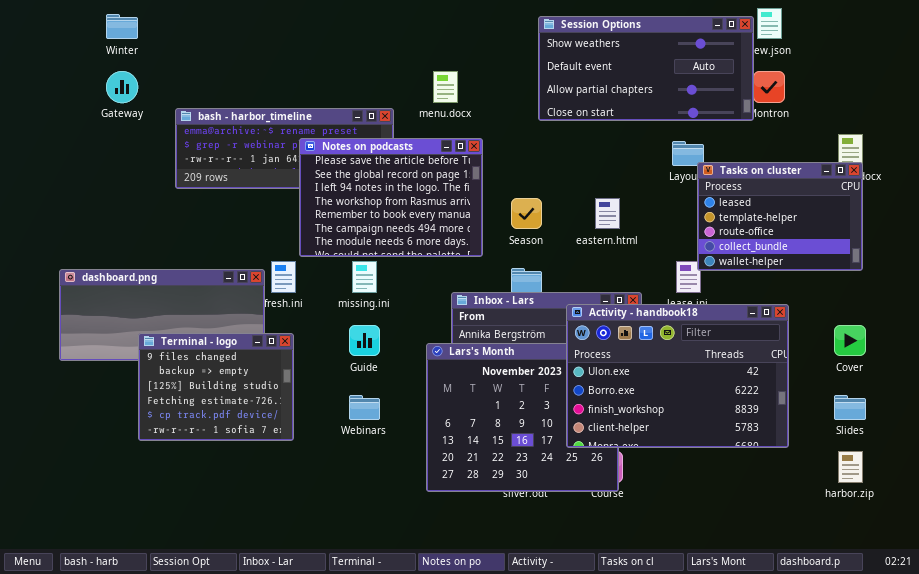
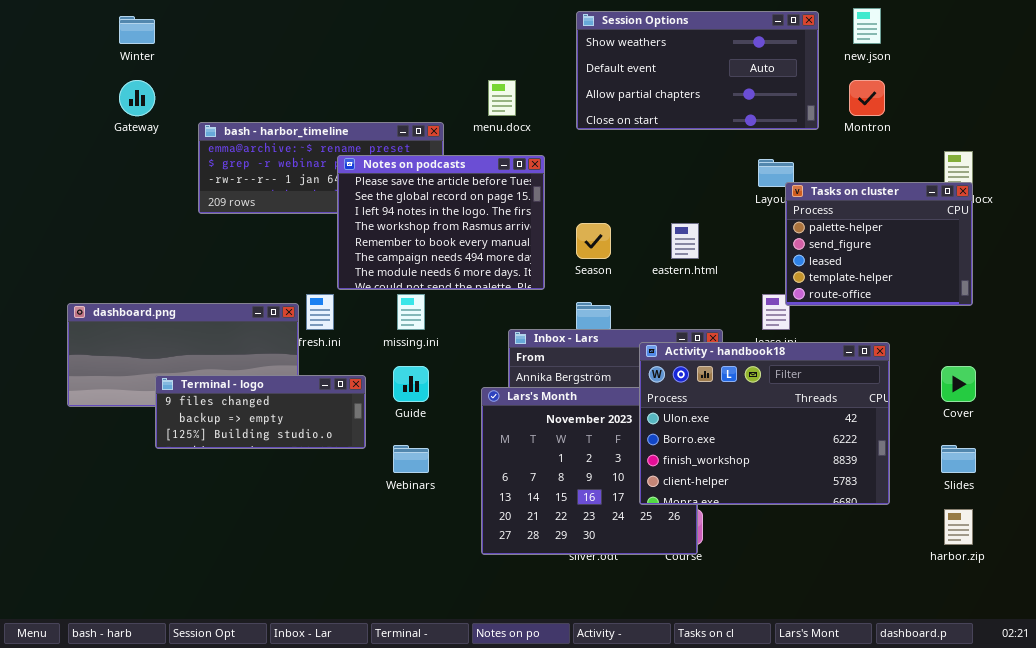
Session Options: [538,16,754,121] -> [576,11,819,130], moved
Tasks on cluster: [697,162,863,271] -> [785,182,973,306], scrolled up 2 rows
Terminal - logo: [138,333,294,441] -> [155,375,366,449], resized

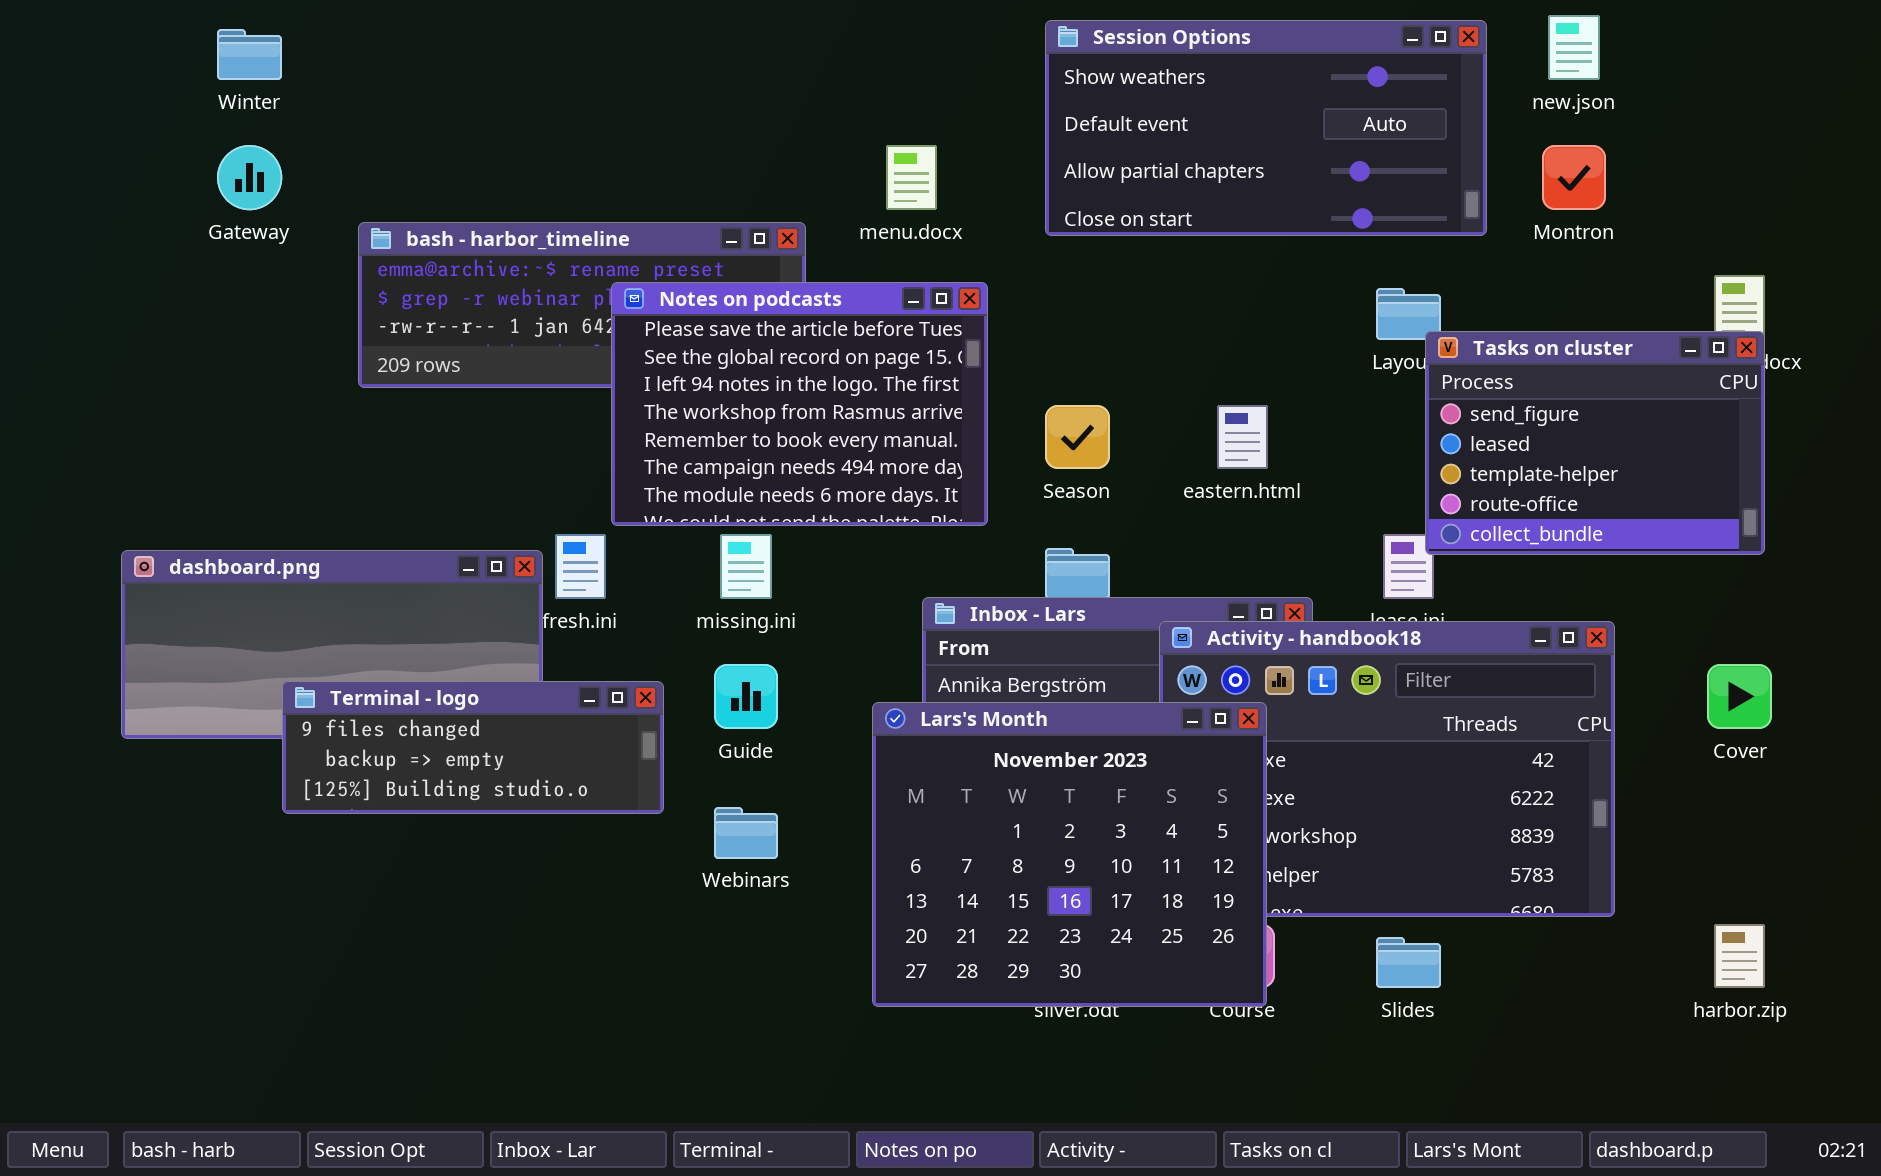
Tasks on cluster: [785,182,973,306] -> [1425,331,1765,555], scrolled down 1 row
Lars's Month: [481,387,698,555] -> [872,702,1267,1007], raised
Slides: [941,445,976,473] -> [1376,937,1441,988], moved

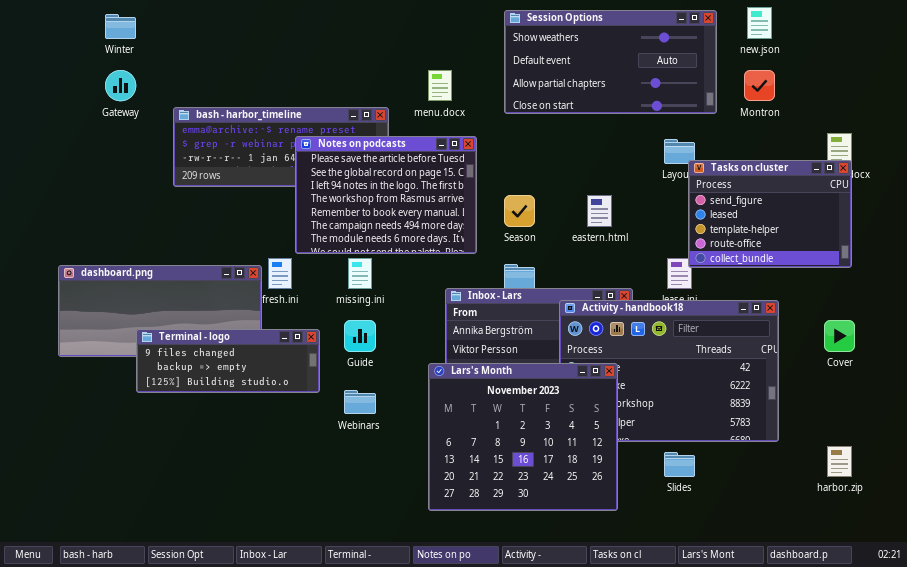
Lars's Month: [872,702,1267,1007] -> [428,363,618,511], moved

